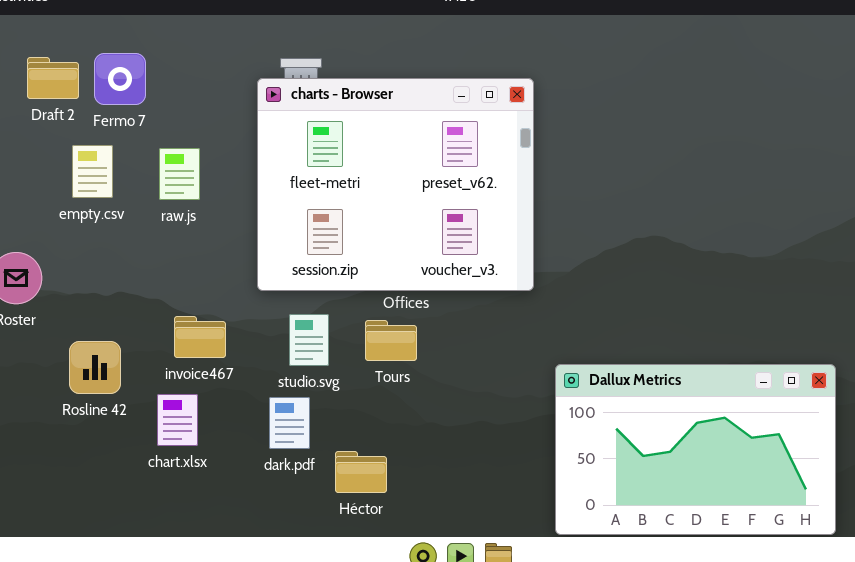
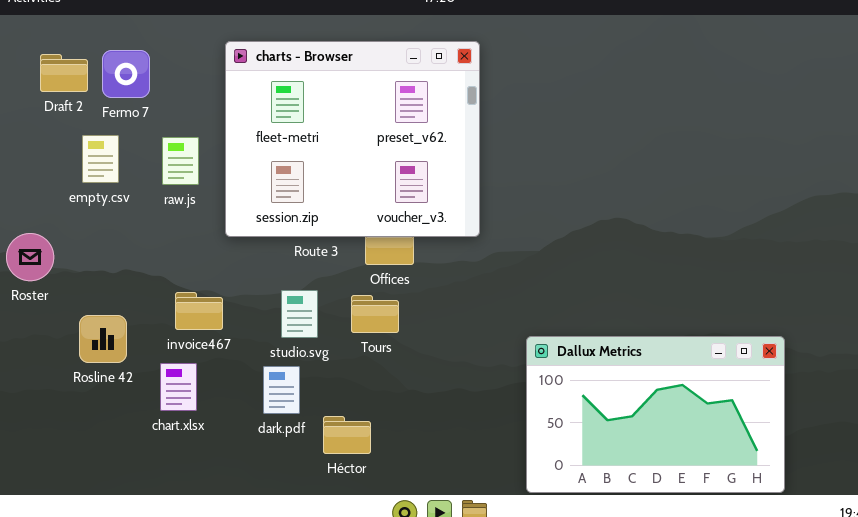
charts - Browser: [257,78,534,291] -> [225,41,480,237], moved

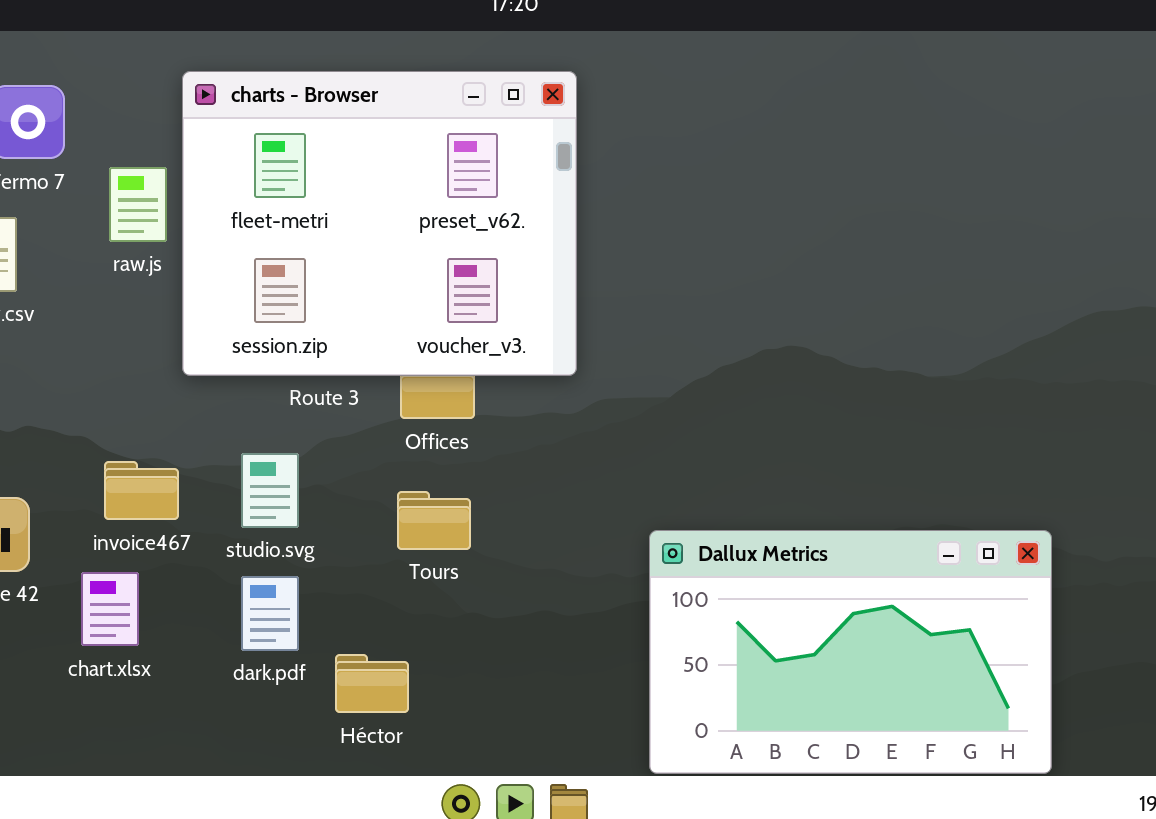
raw.js: [162,137,199,185] -> [109,167,167,242], moved
studio.svg: [281,290,318,338] -> [241,453,299,528], moved
Tours: [351,295,399,333] -> [397,491,471,550], moved

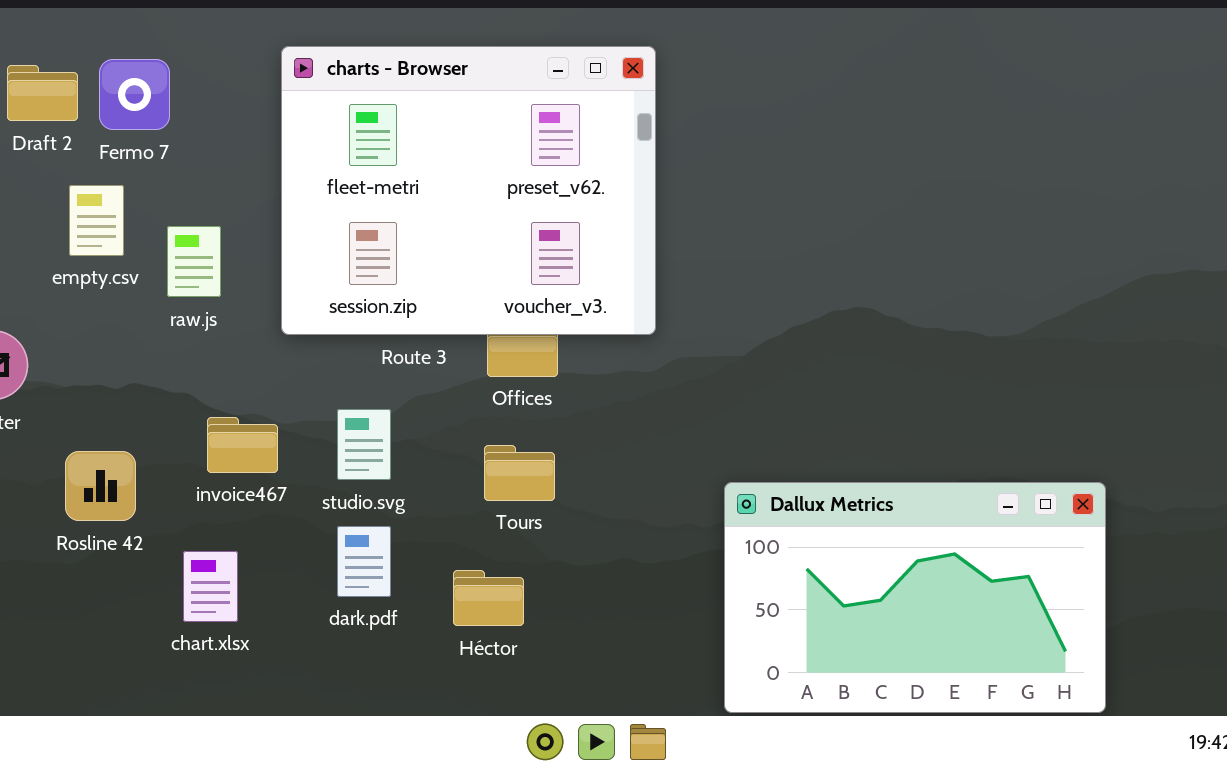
raw.js: [109,167,167,242] -> [167,226,221,297], moved
chart.xlsx: [81,572,139,646] -> [183,551,238,622], moved
Héctor: [335,654,409,713] -> [453,570,524,626], moved

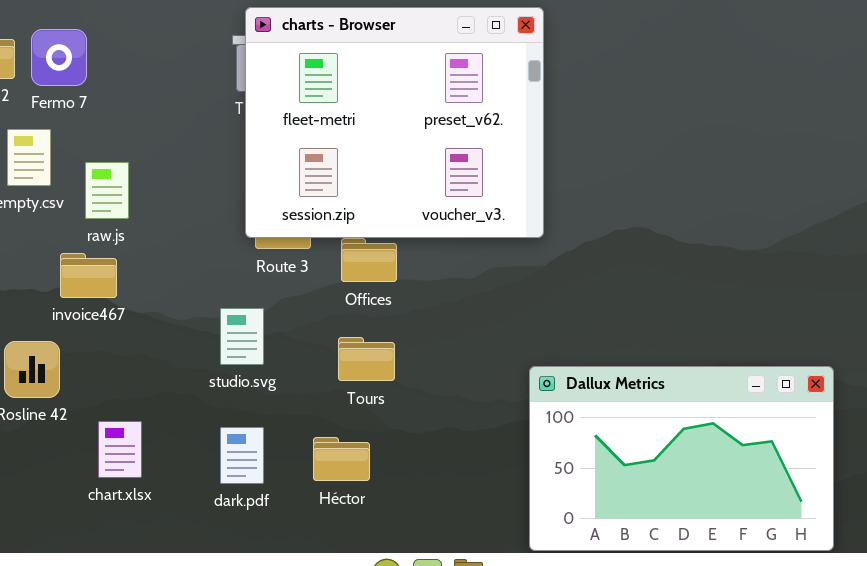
charts - Browser: [281,46,656,335] -> [245,7,544,238], moved
invoice467: [207,417,278,473] -> [60,253,117,298], moved
dark.pdf: [337,526,391,597] -> [220,427,264,484], moved

